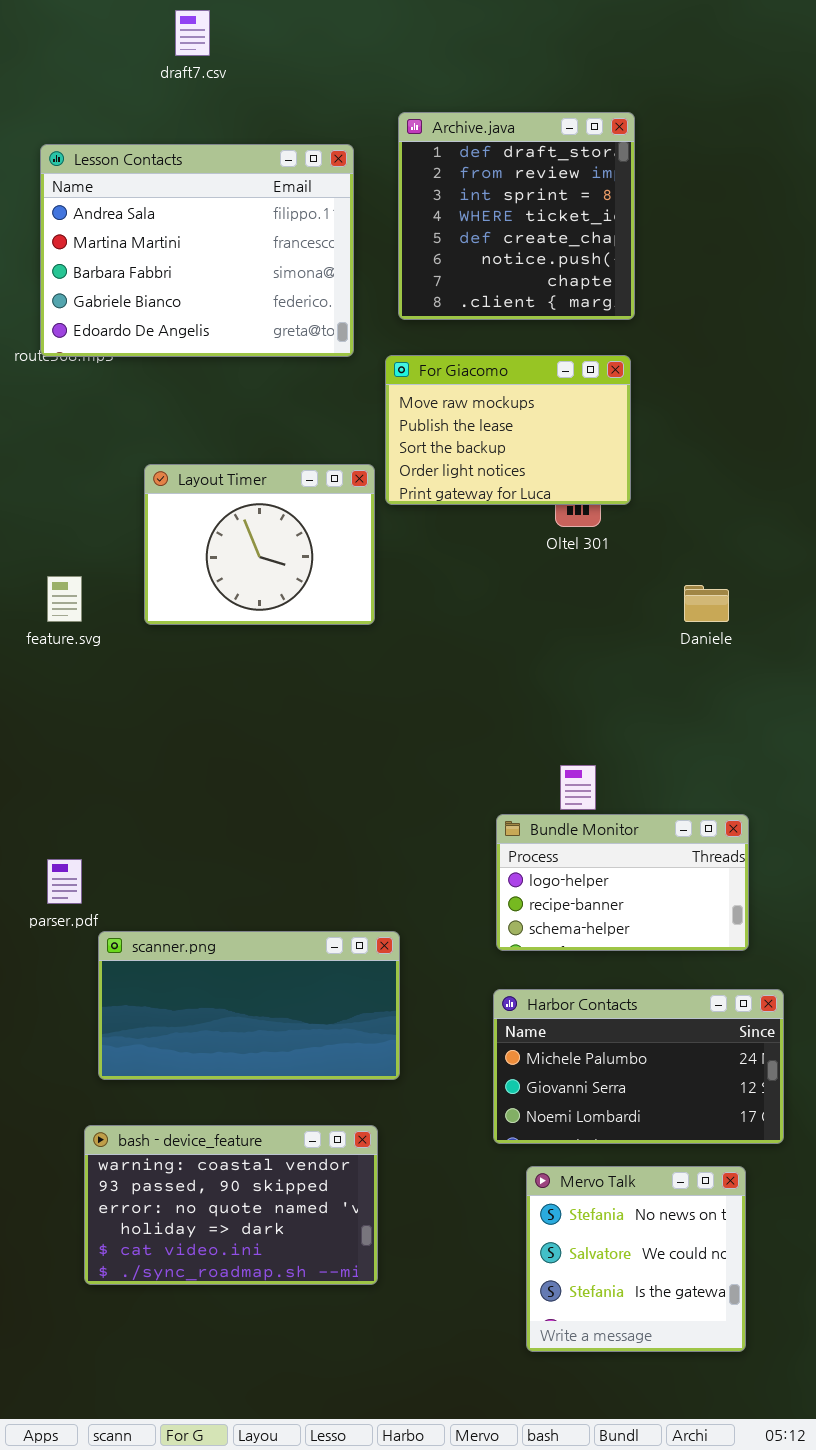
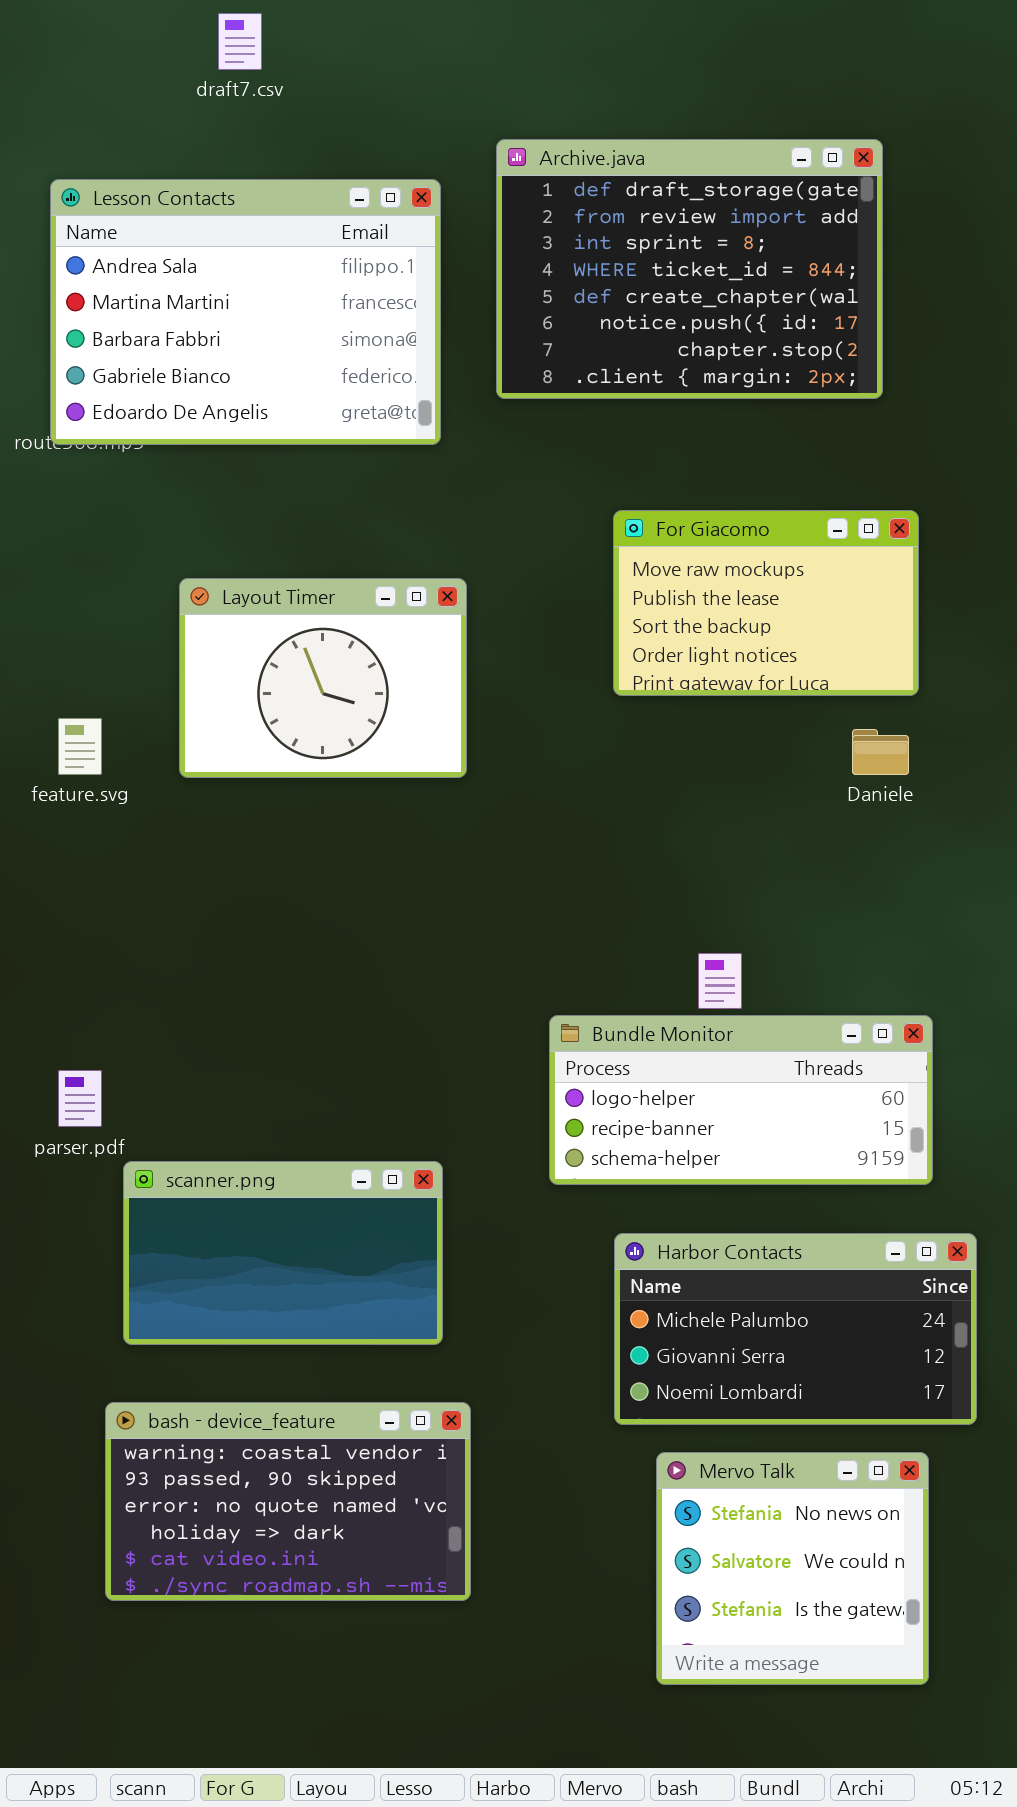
Archive.java: [398,112,635,320] -> [496,139,883,399], resized
For Giacomo: [385,355,631,505] -> [613,510,919,696], moved
Bundle Monitor: [496,814,749,951] -> [549,1015,933,1185], resized
scanner.png: [98,931,400,1080] -> [123,1161,443,1345], resized

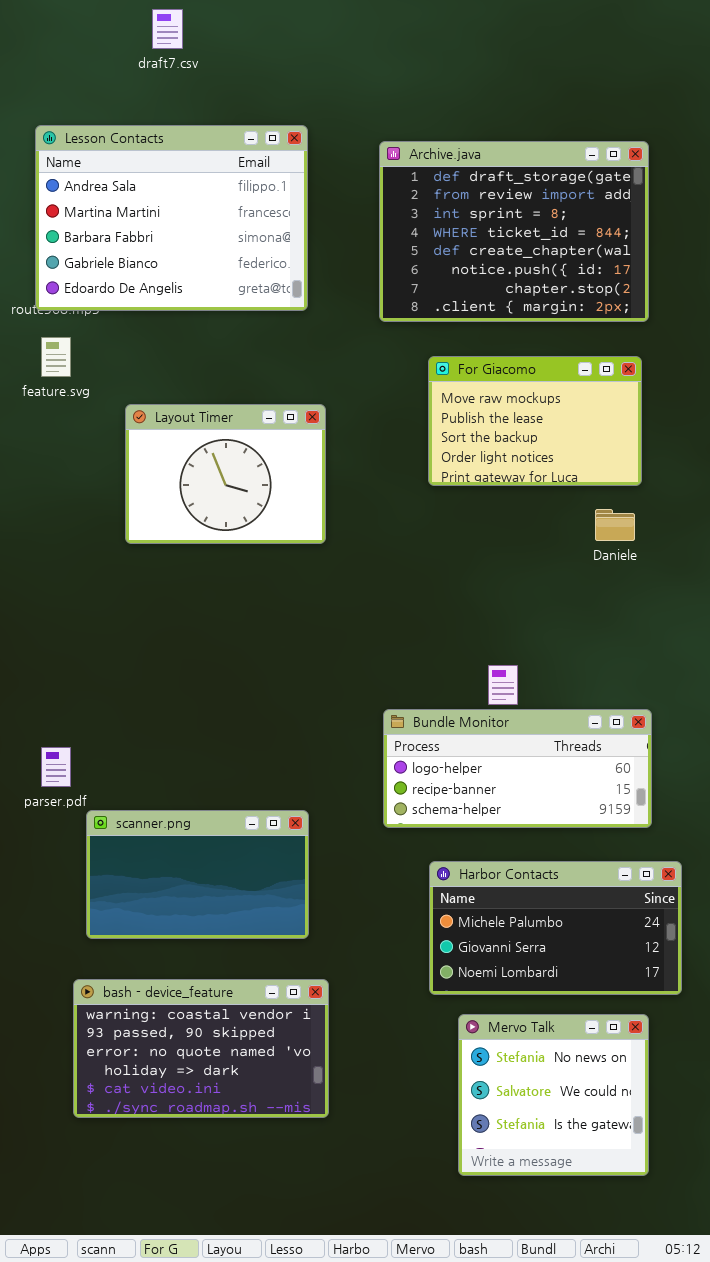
Archive.java: [496,139,883,399] -> [379,141,649,322], moved
feature.svg: [58,718,102,775] -> [41,337,71,377], moved

